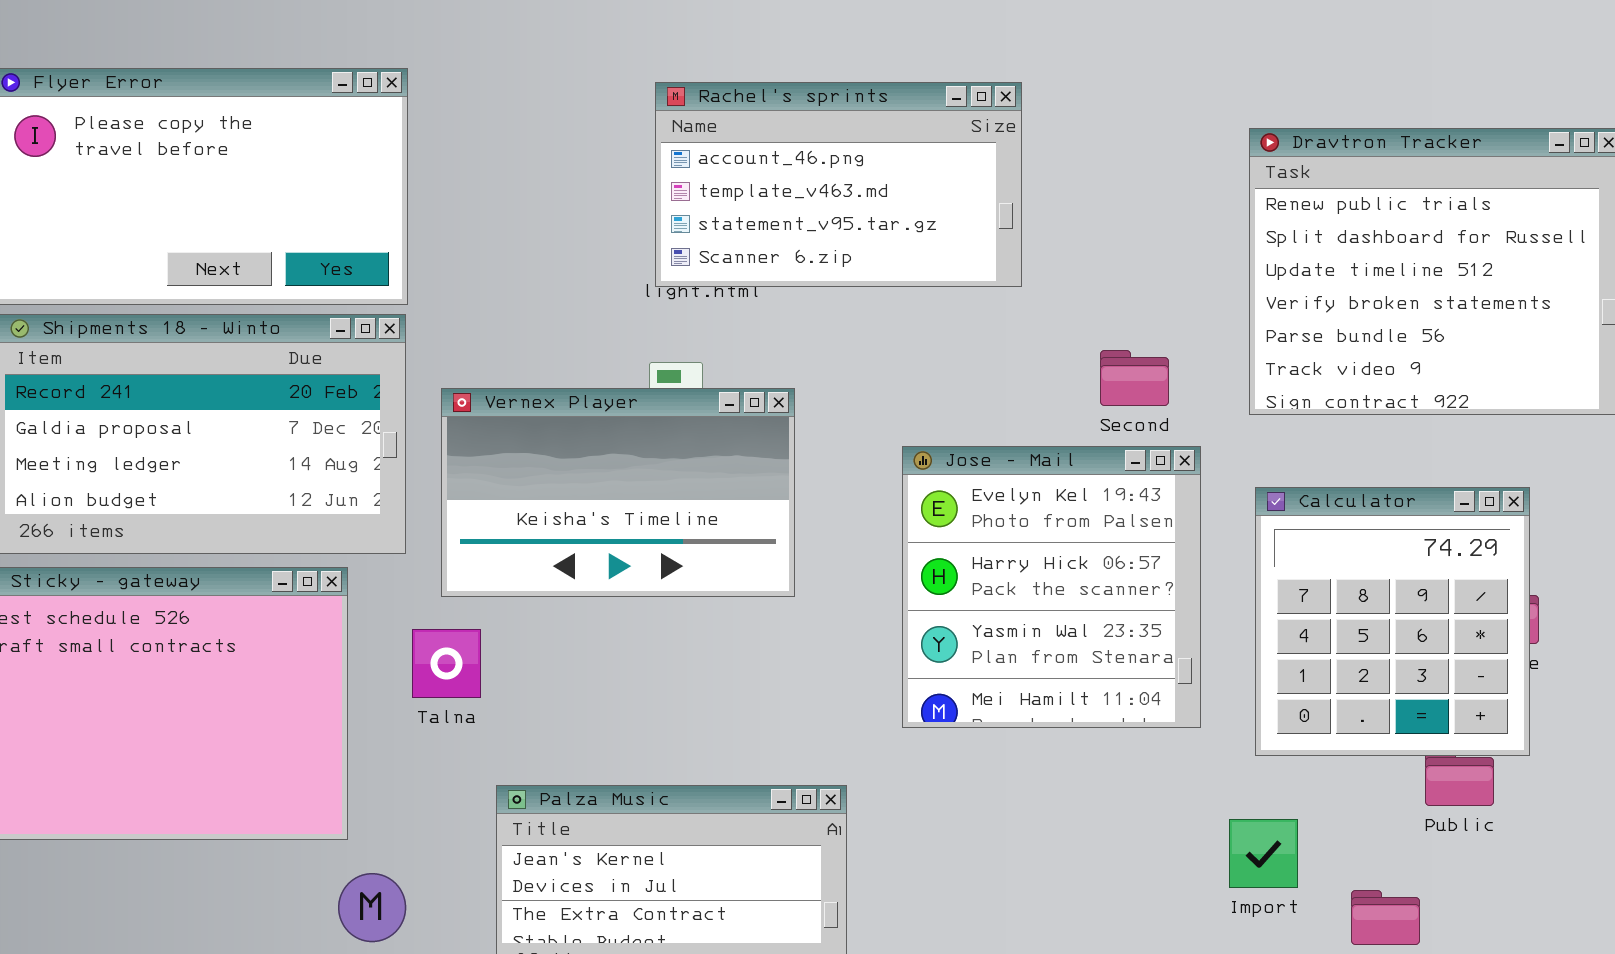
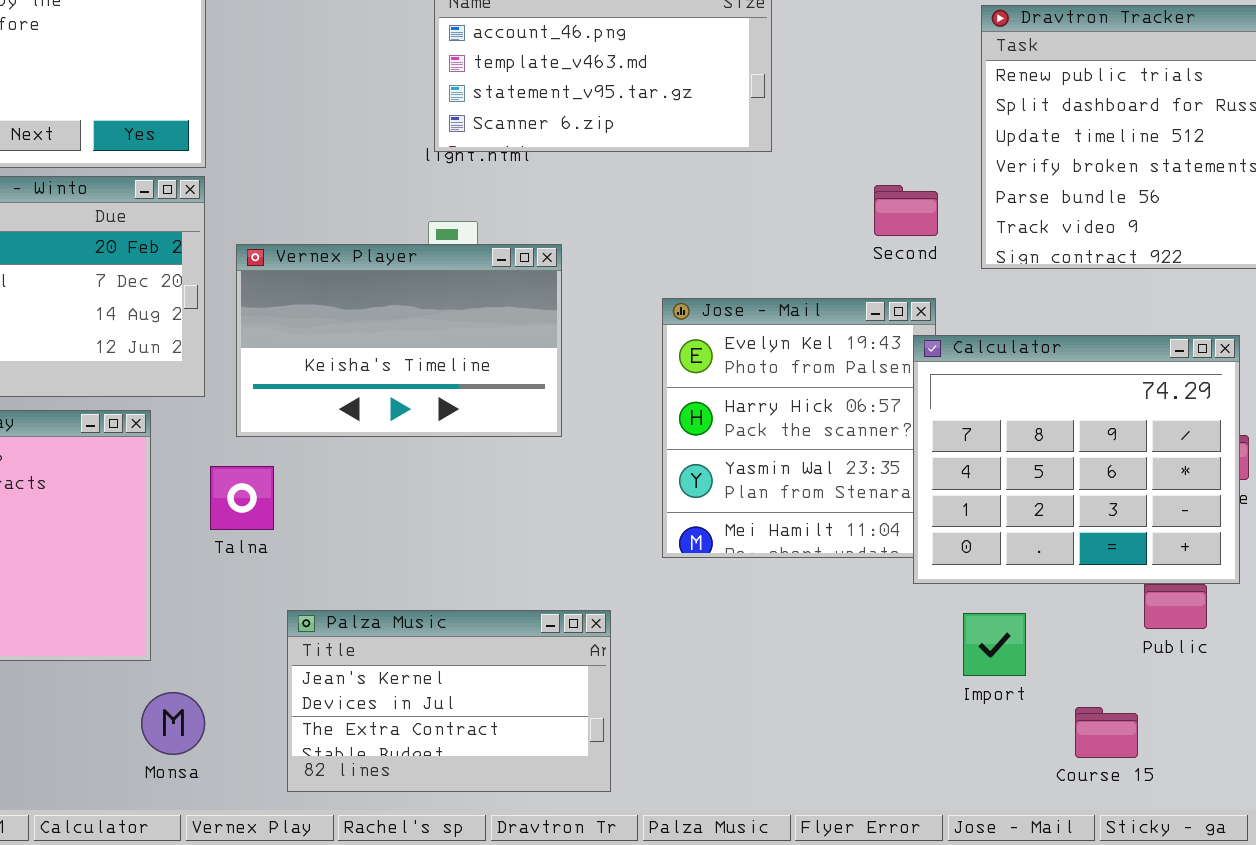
Second: [1100,350,1169,406] -> [874,185,938,236], moved
Calculator: [1255,487,1530,756] -> [913,335,1240,584], resized
Import: [1229,819,1298,888] -> [963,613,1026,676], moved

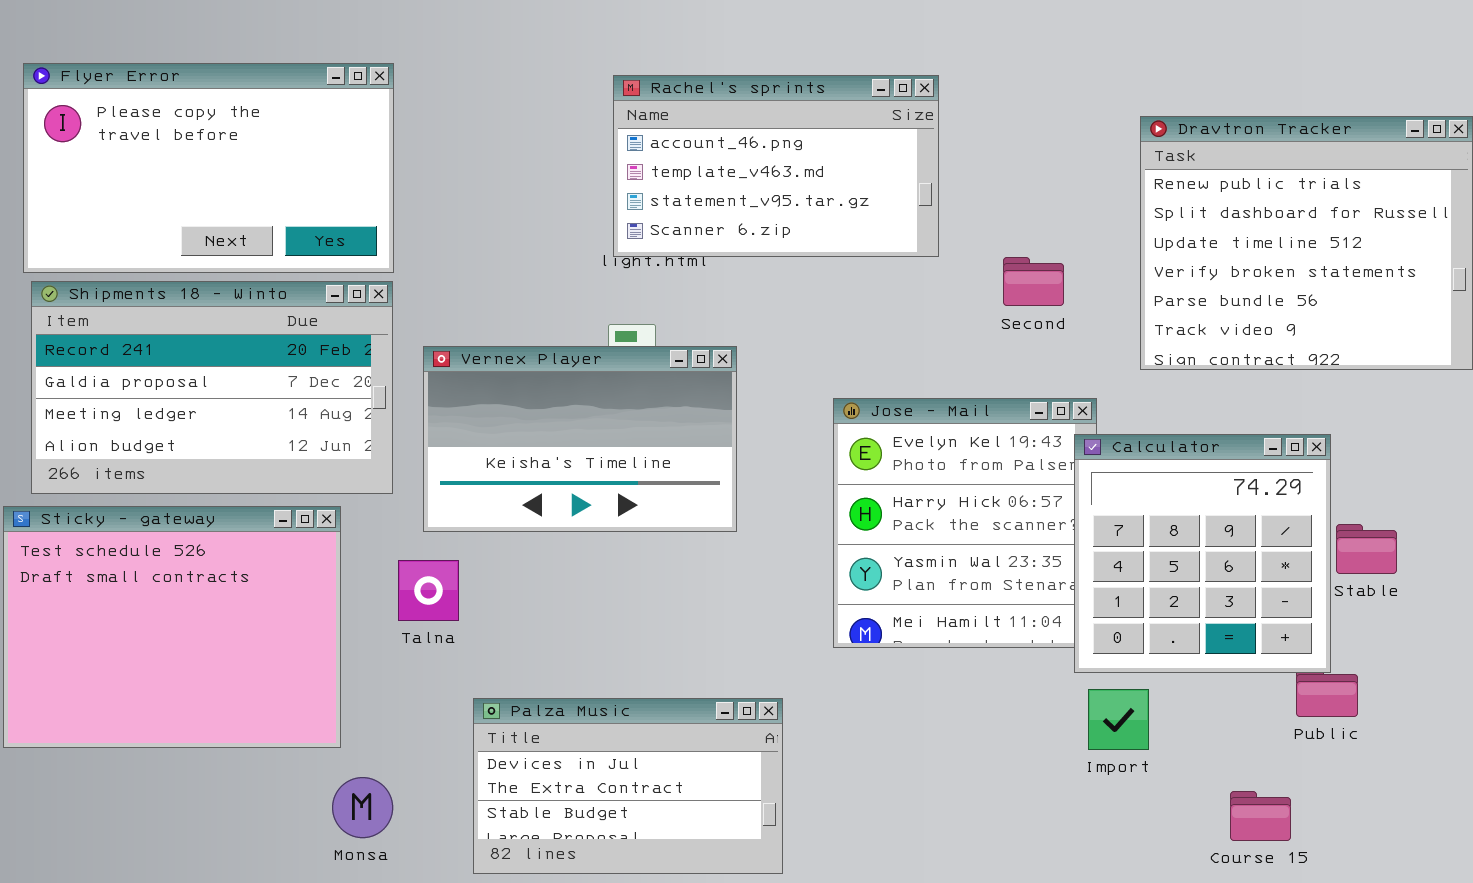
Second: [874,185,938,236] -> [1003,257,1064,306], moved
Calculator: [913,335,1240,584] -> [1074,434,1331,673], resized
Palza Music: [287,610,611,792] -> [473,698,783,874], scrolled down 1 row
Import: [963,613,1026,676] -> [1088,689,1149,750], moved

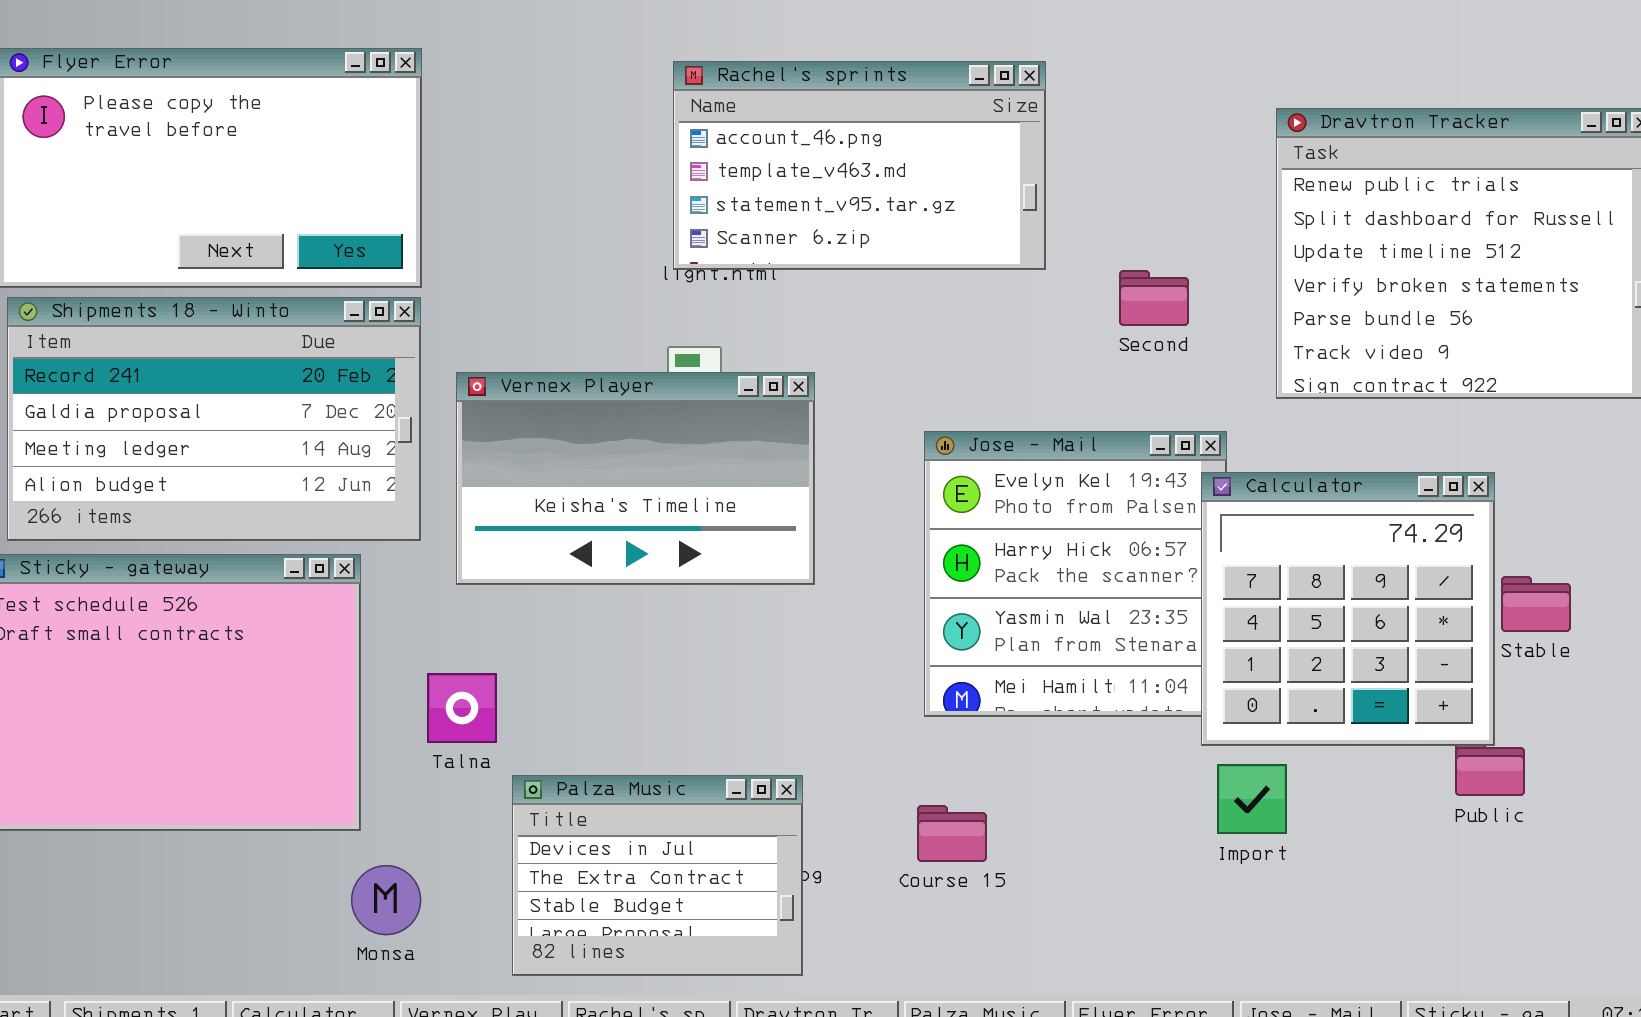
Talna: [398,560,459,621] -> [427,673,497,743], moved
Palza Music: [473,698,783,874] -> [512,775,803,976], resized
Course 15: [1230,791,1291,841] -> [917,805,987,862], moved

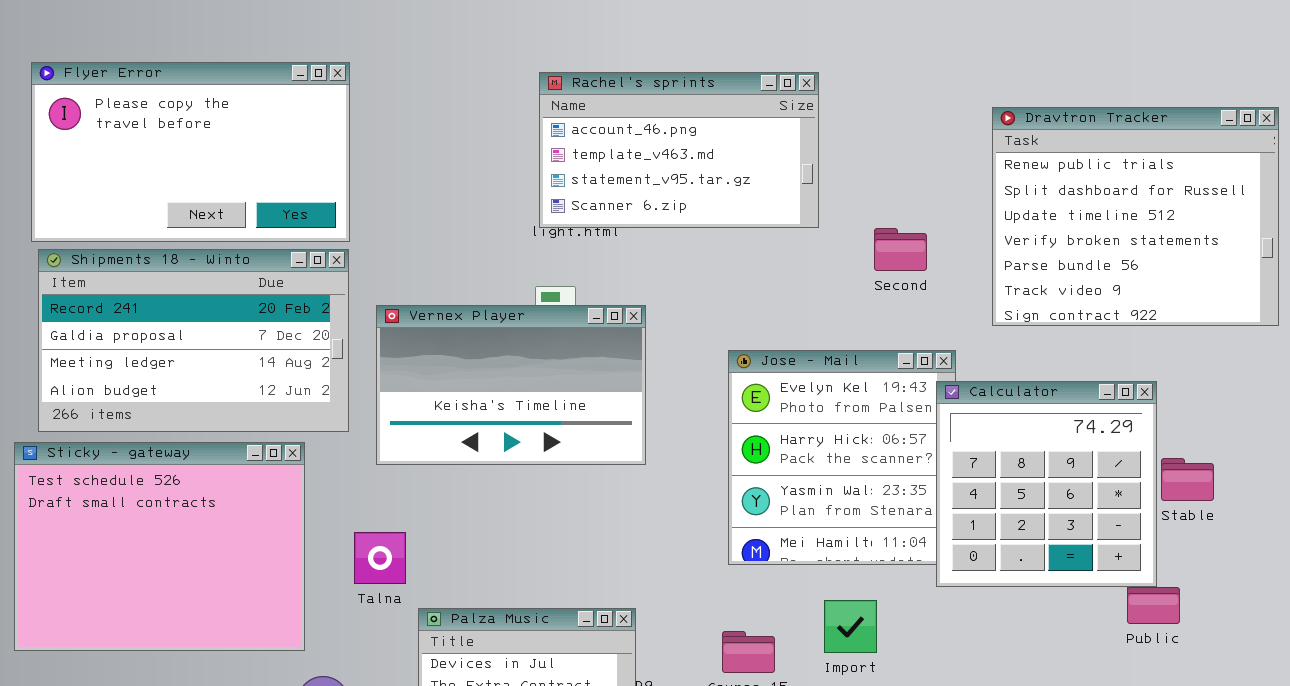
Import: [1217,764,1287,834] -> [824,600,877,653], moved

